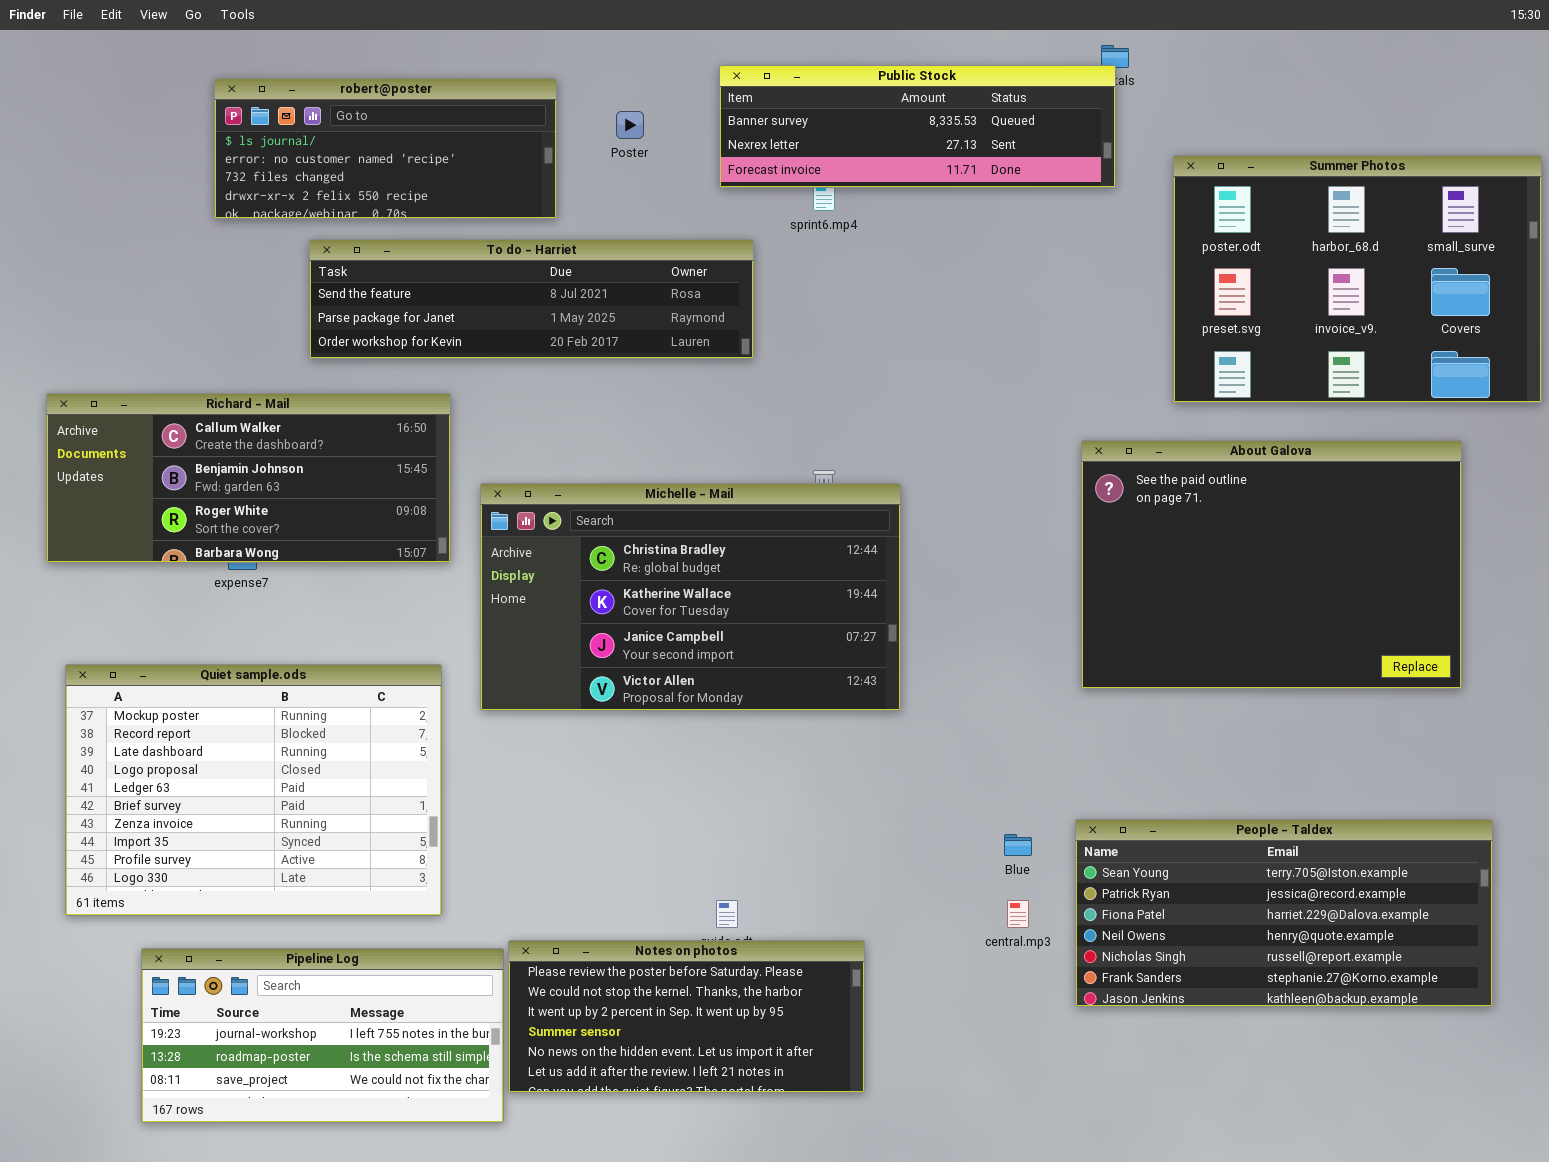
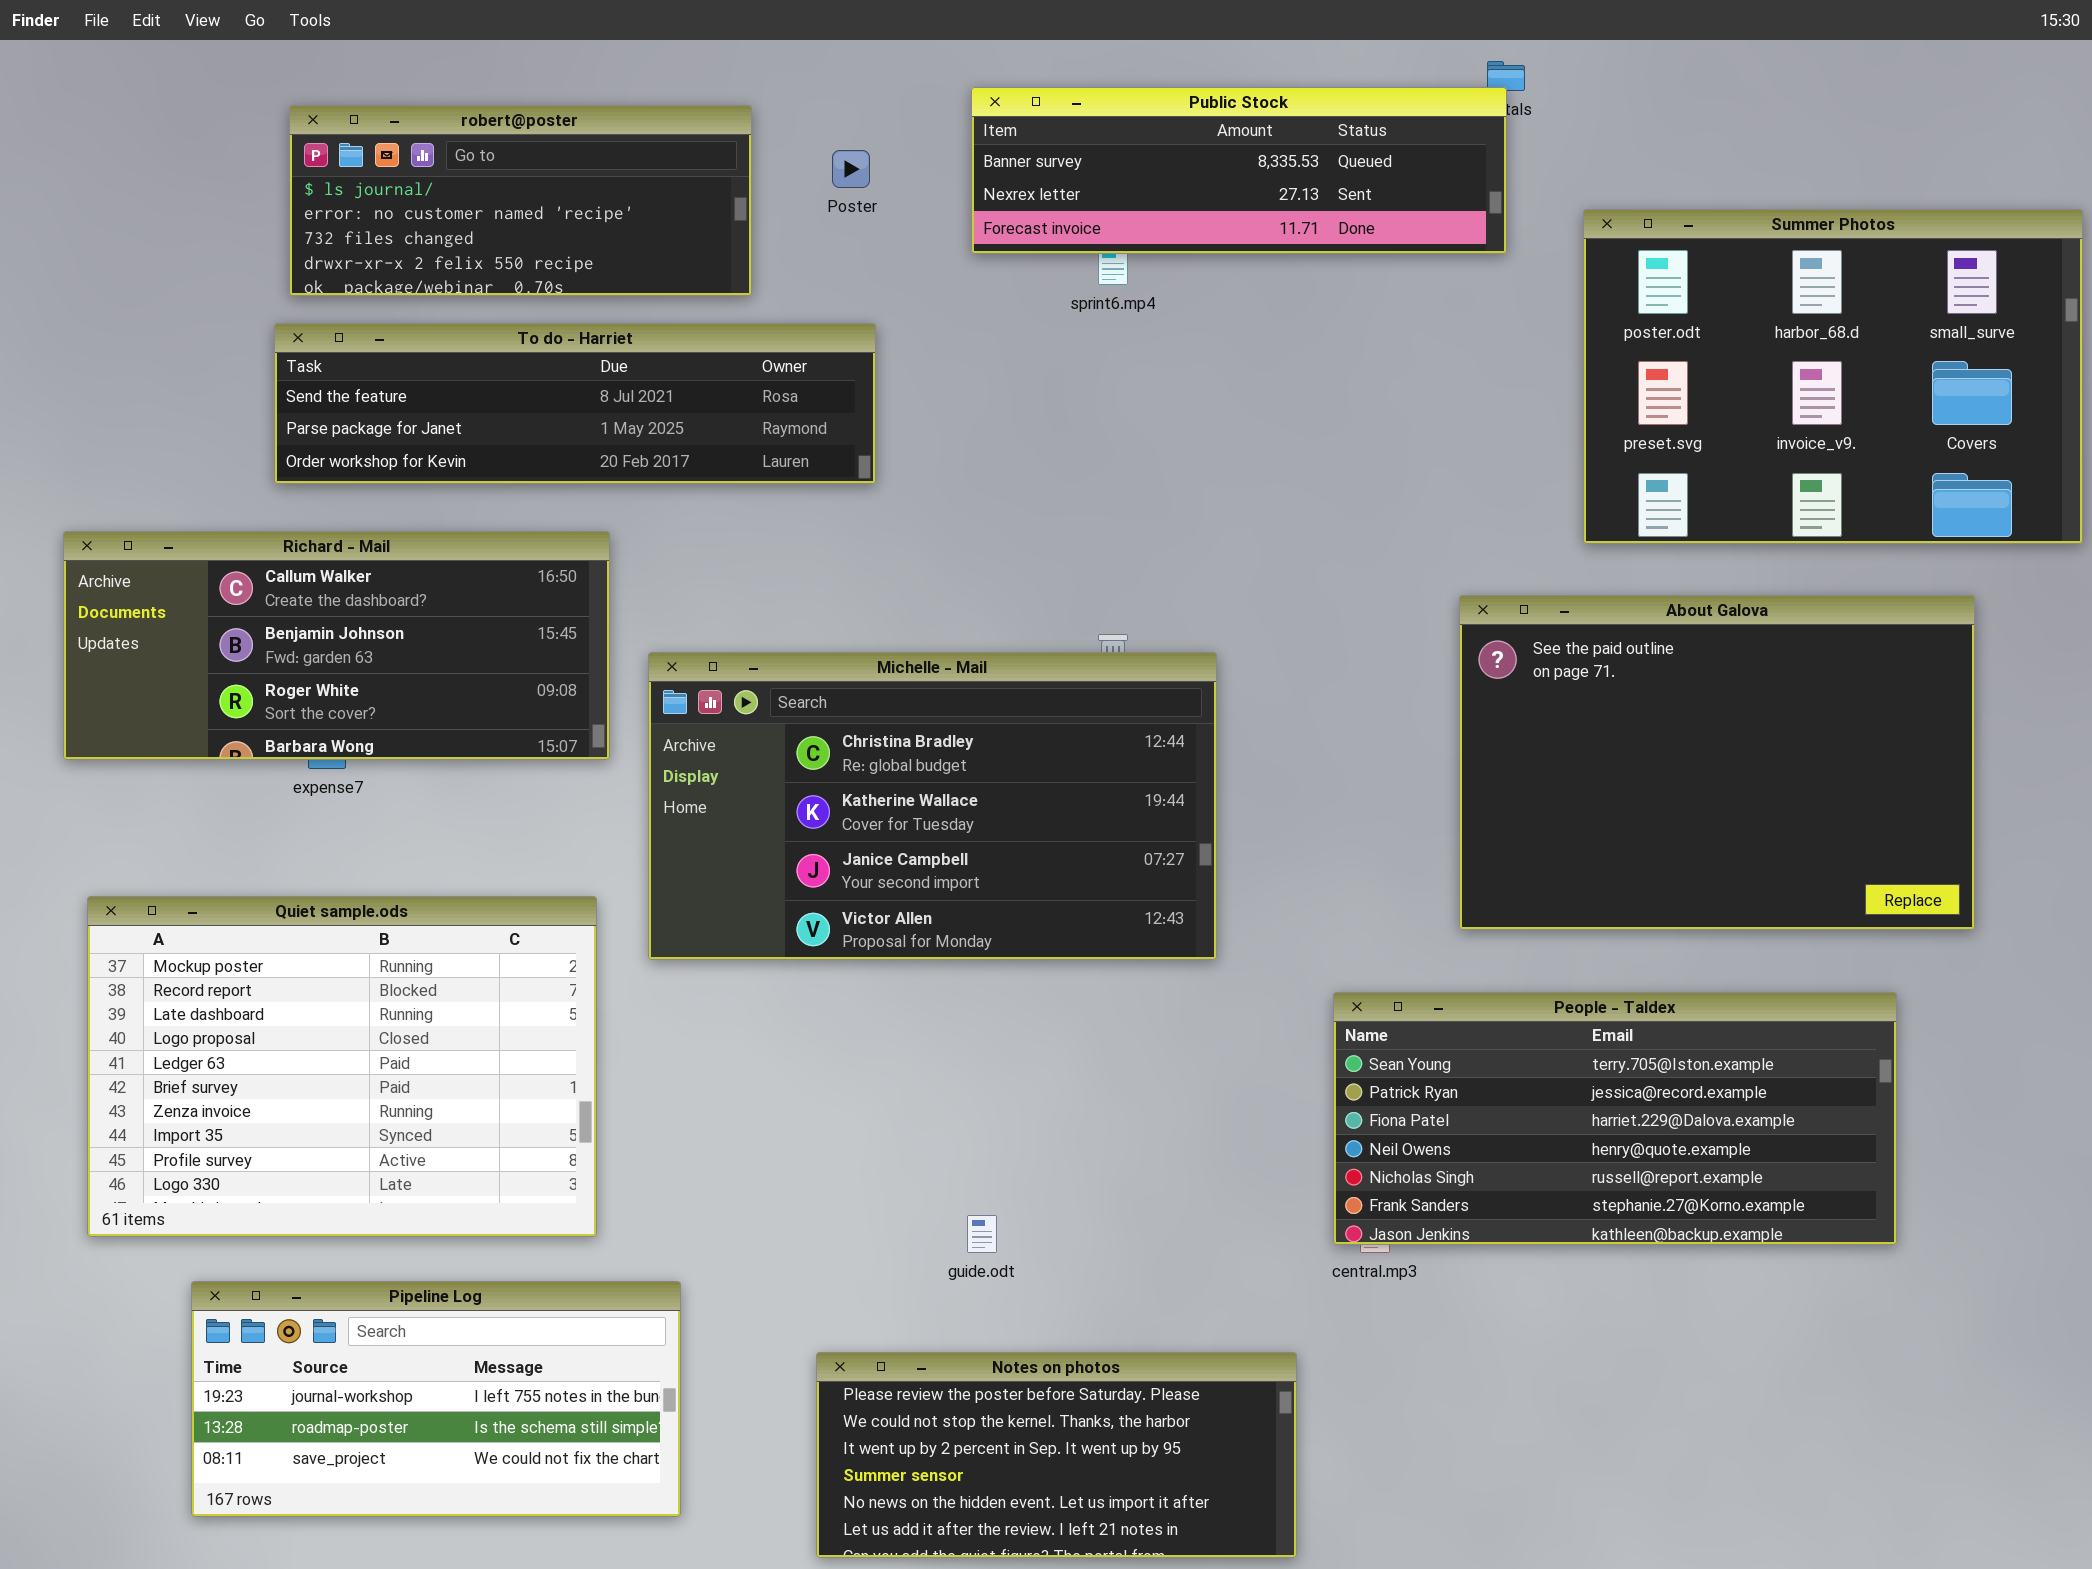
To do - Harriet: [309,239,754,359] -> [274,323,876,484], moved
People - Taldex: [1075,819,1493,1007] -> [1333,992,1897,1245], moved
Notes on photos: [508,940,865,1093] -> [816,1352,1297,1558], moved

